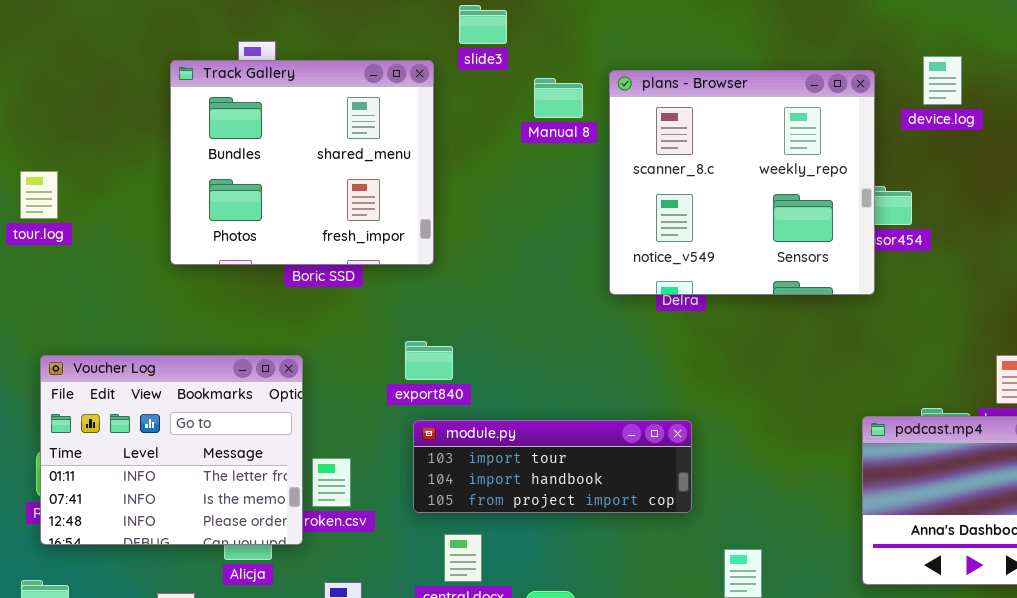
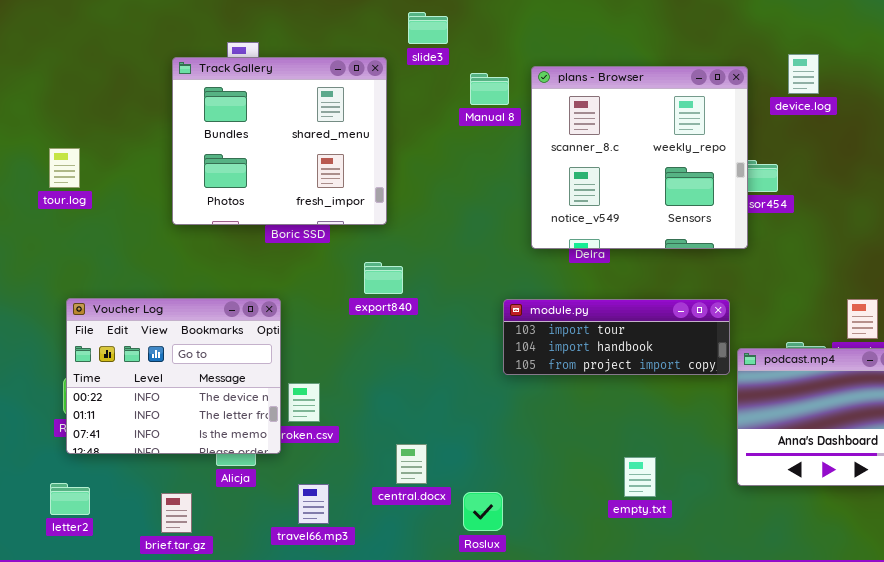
export840: [405,341,453,380] -> [364,262,403,294], moved
Voucher Log: [40,355,303,545] -> [66,298,281,454], scrolled up 1 row
module.py: [413,420,692,513] -> [503,299,730,375], moved

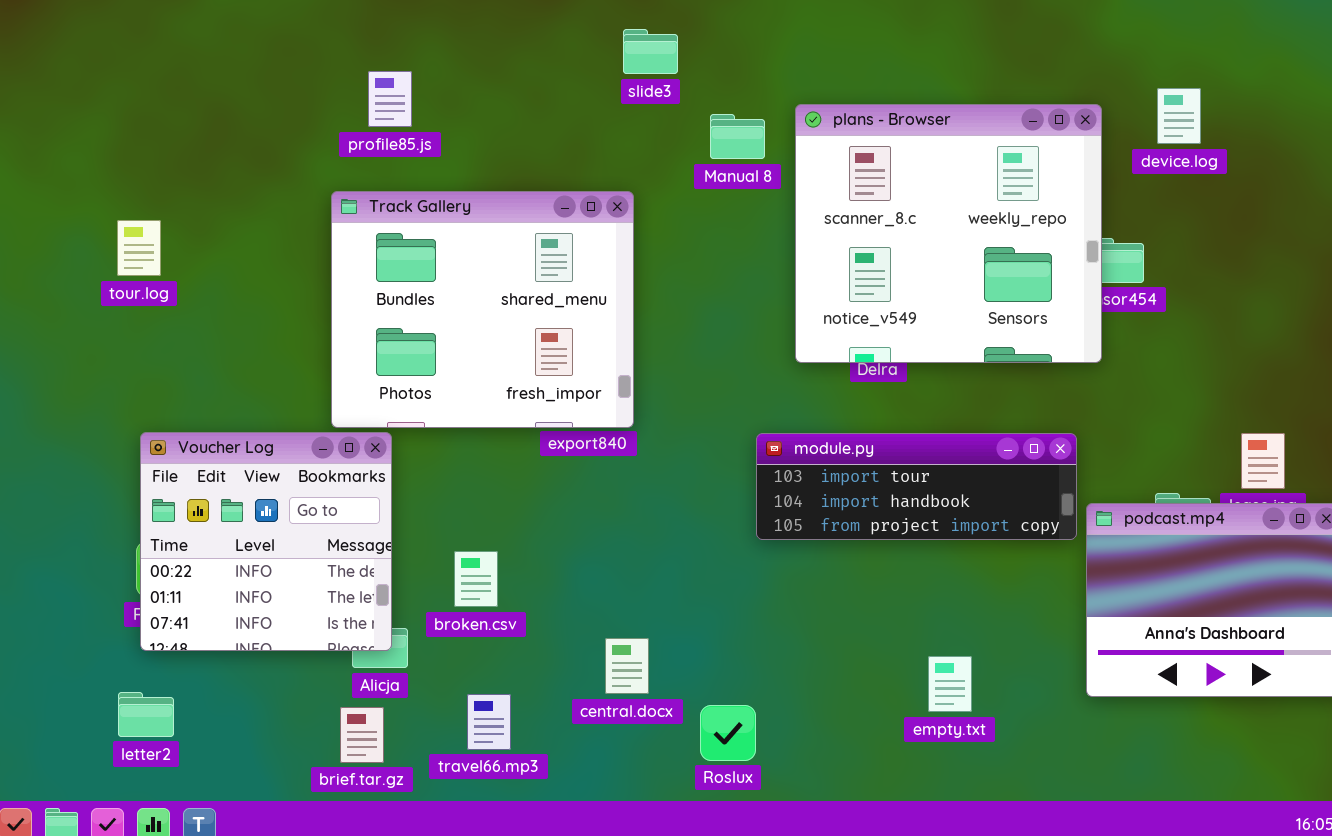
Track Gallery: [172,57,387,225] -> [331,191,634,428], moved
Voucher Log: [66,298,281,454] -> [140,432,392,651], resized
brief.tar.gz: [161,493,192,533] -> [340,707,384,763], moved

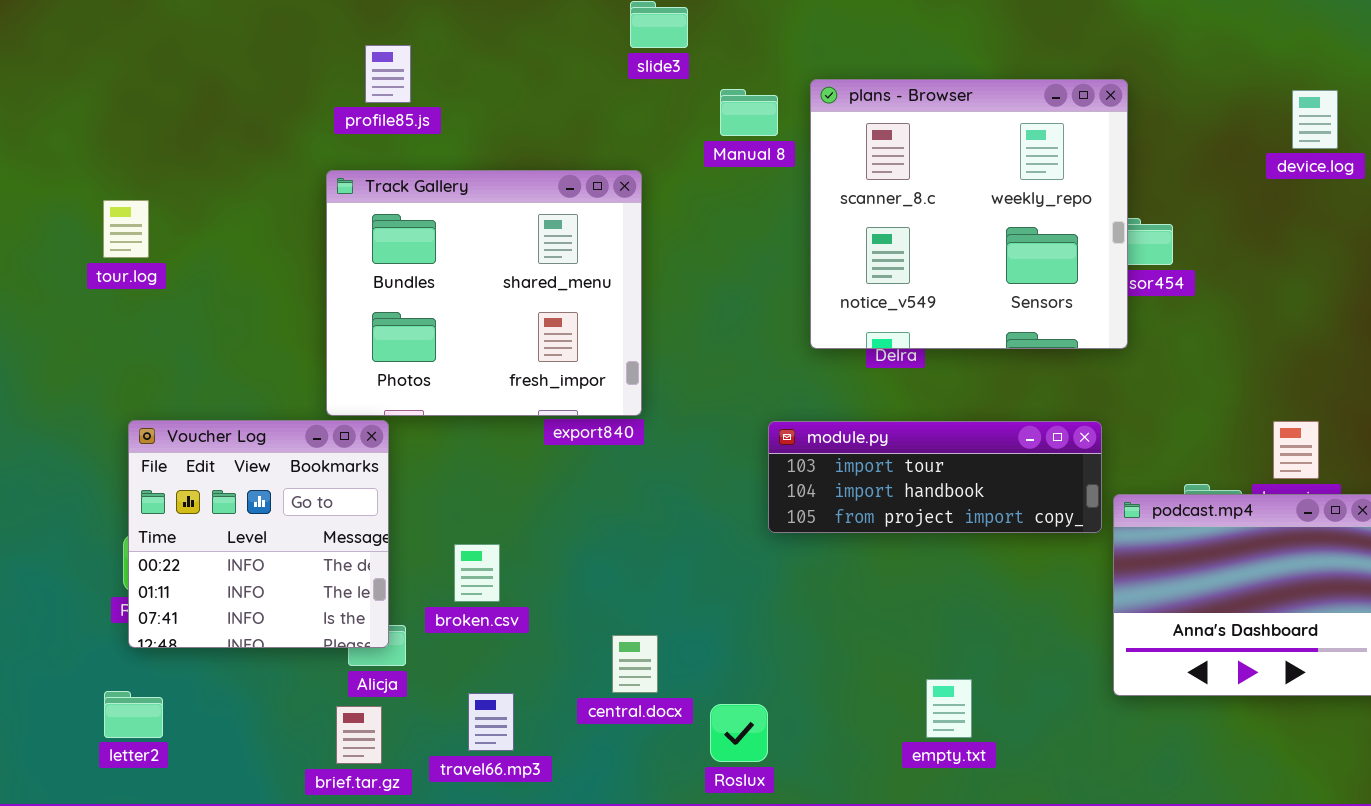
device.log: [1157,88,1201,144] -> [1292,90,1338,149], moved
empty.txt: [928,656,972,712] -> [926,679,972,738], moved

